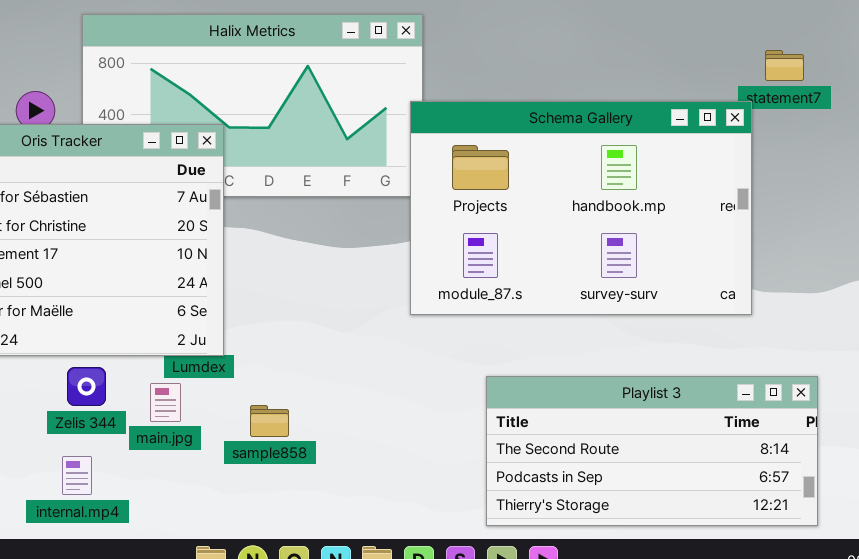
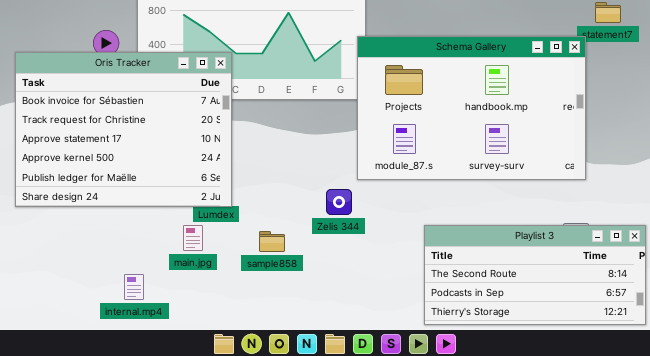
Zelis 344: [67,367,106,406] -> [326,189,352,215], moved
Playlist 3: [486,376,818,526] -> [424,225,646,325], moved
sample858: [250,405,289,437] -> [259,231,285,252], moved

